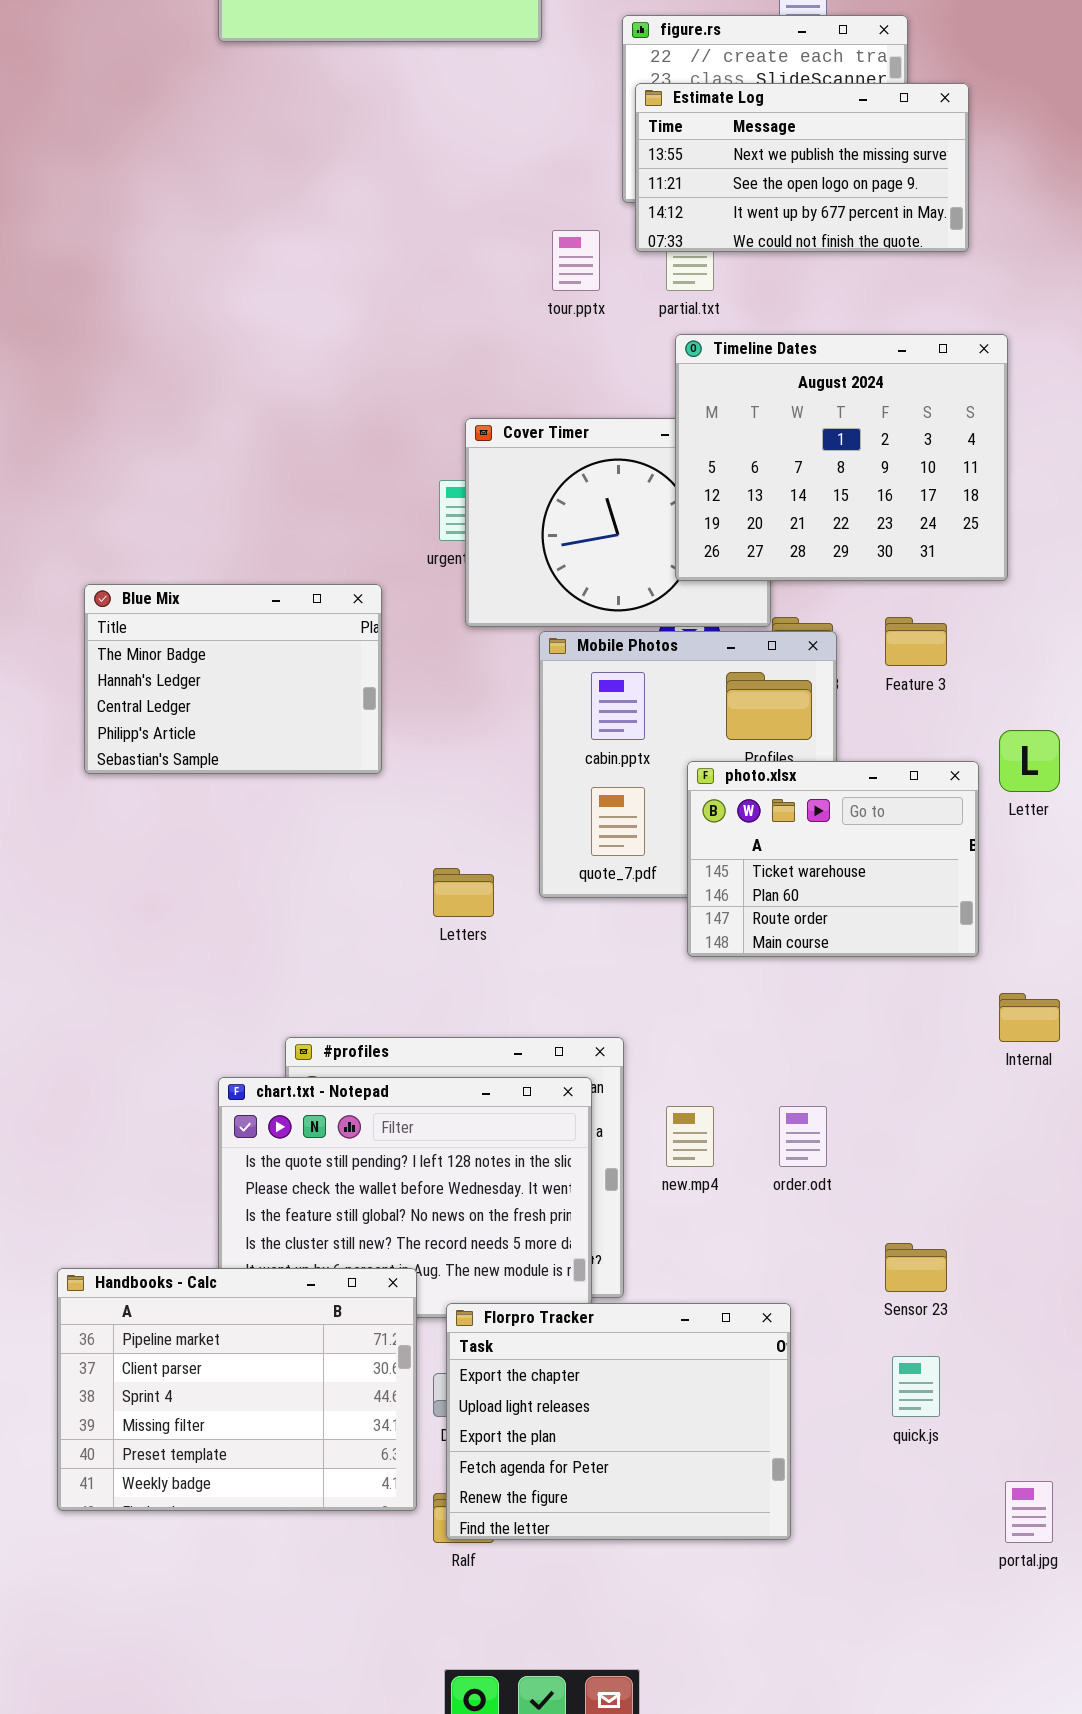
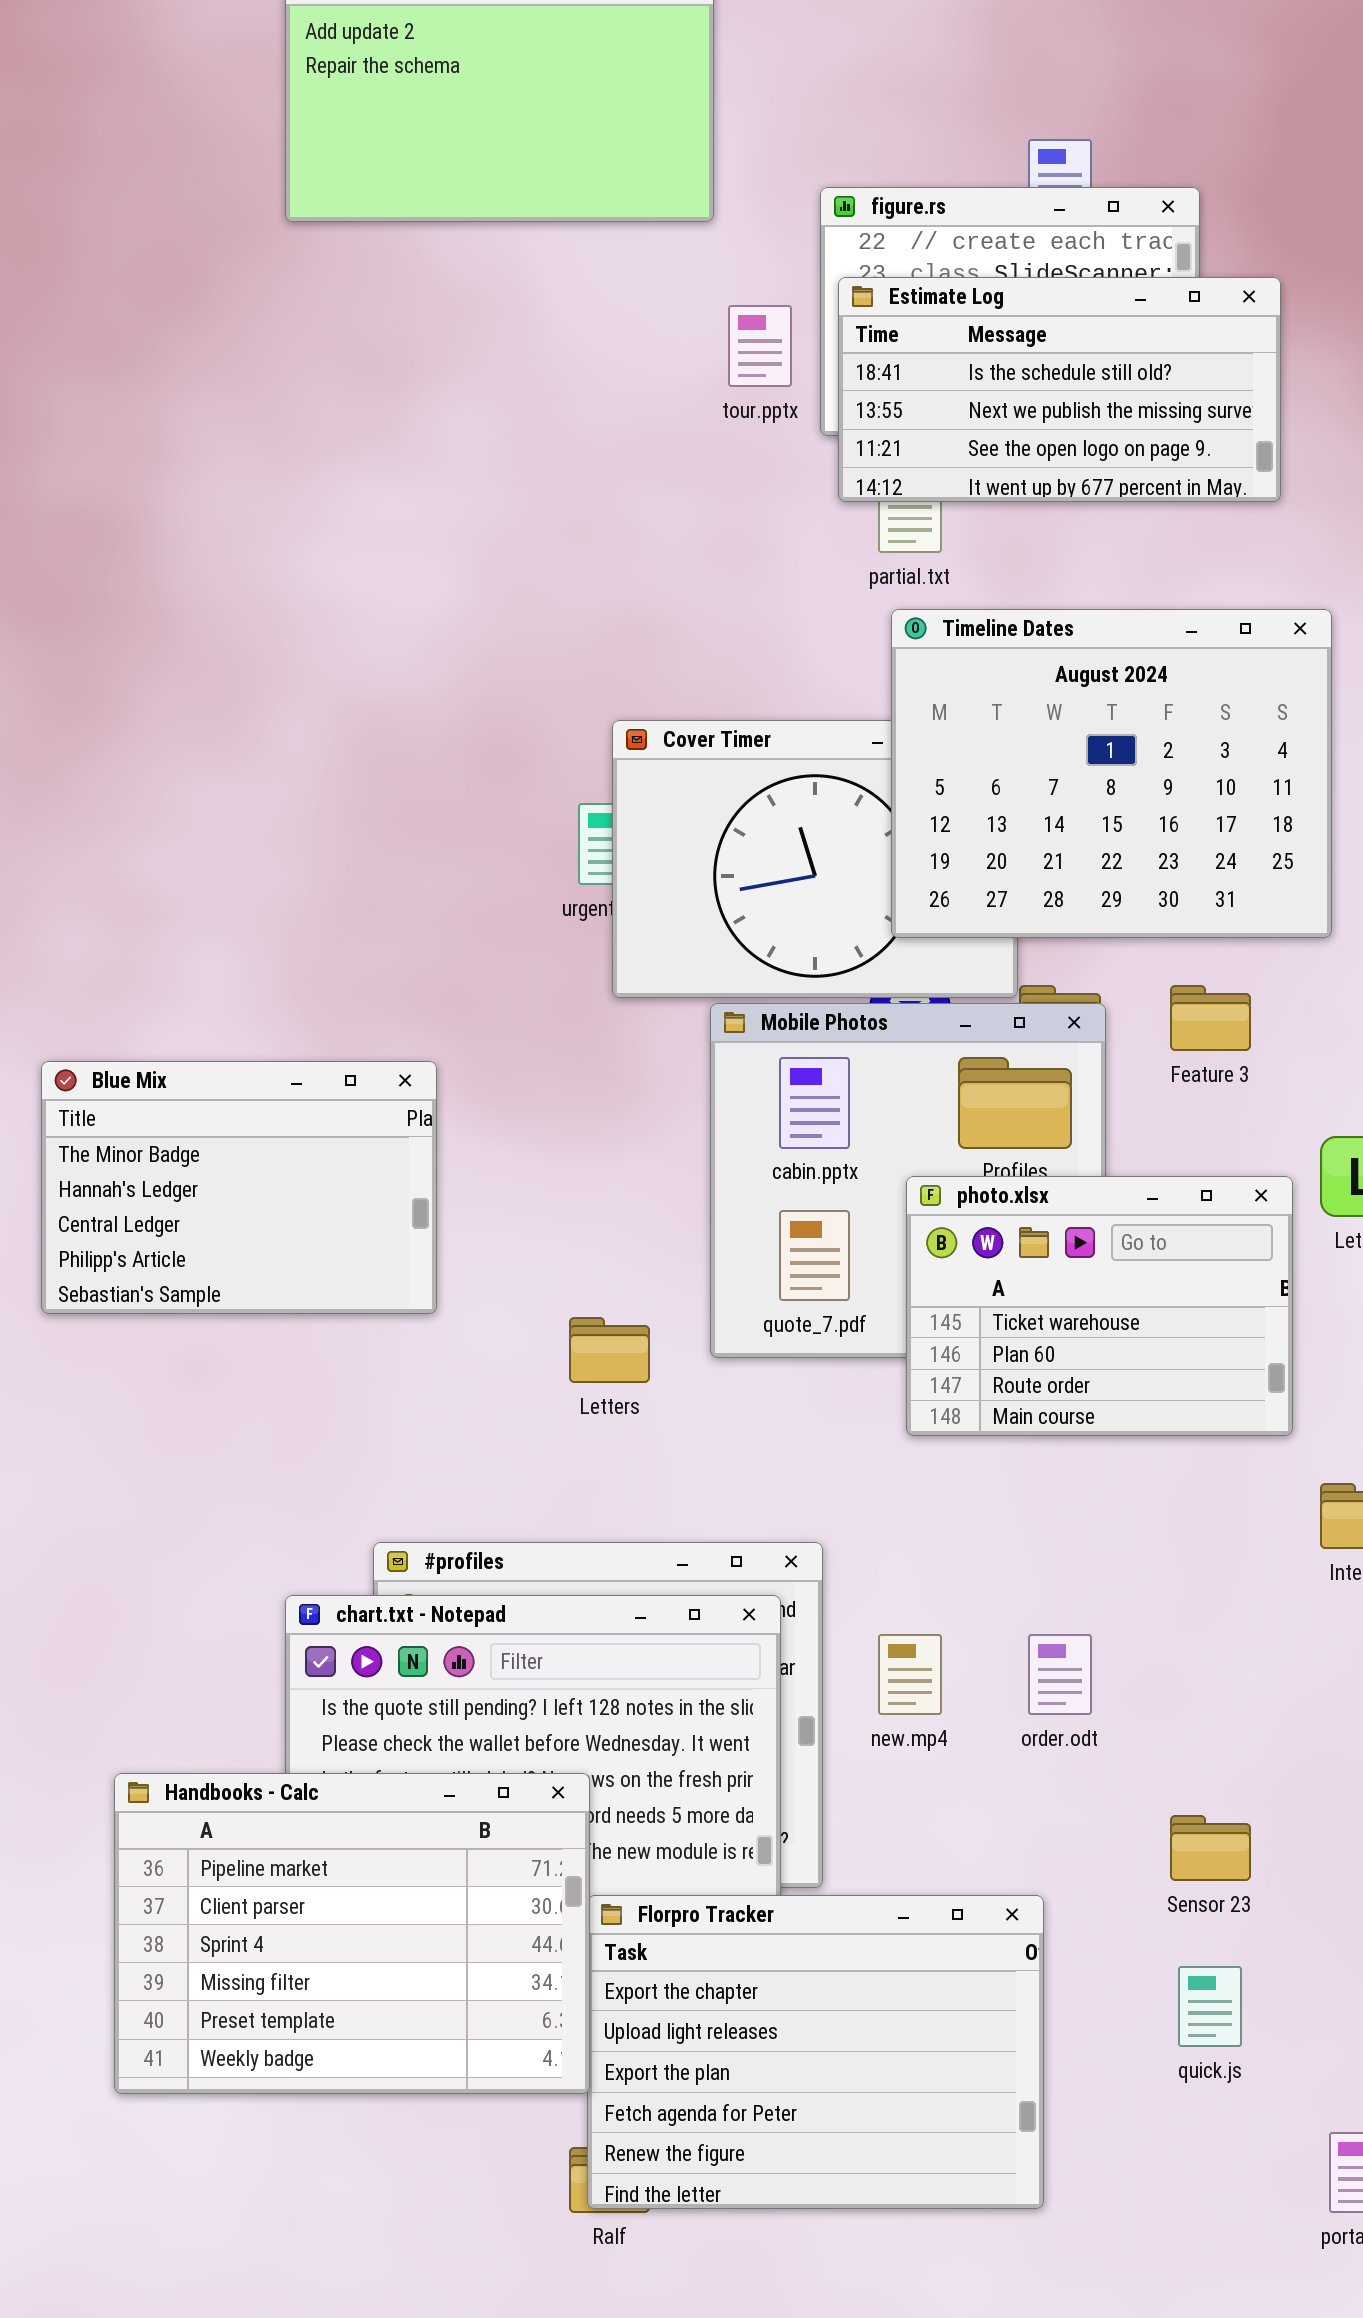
Estimate Log: [635,83,969,252] -> [838,277,1281,502], scrolled up 1 row
tour.pptx: [552,230,600,291] -> [728,305,792,387], moved
Blue Mix: [84,584,382,774] -> [41,1061,437,1314], moved
Handbooks - Calc: [57,1268,417,1511] -> [114,1773,590,2094], moved

